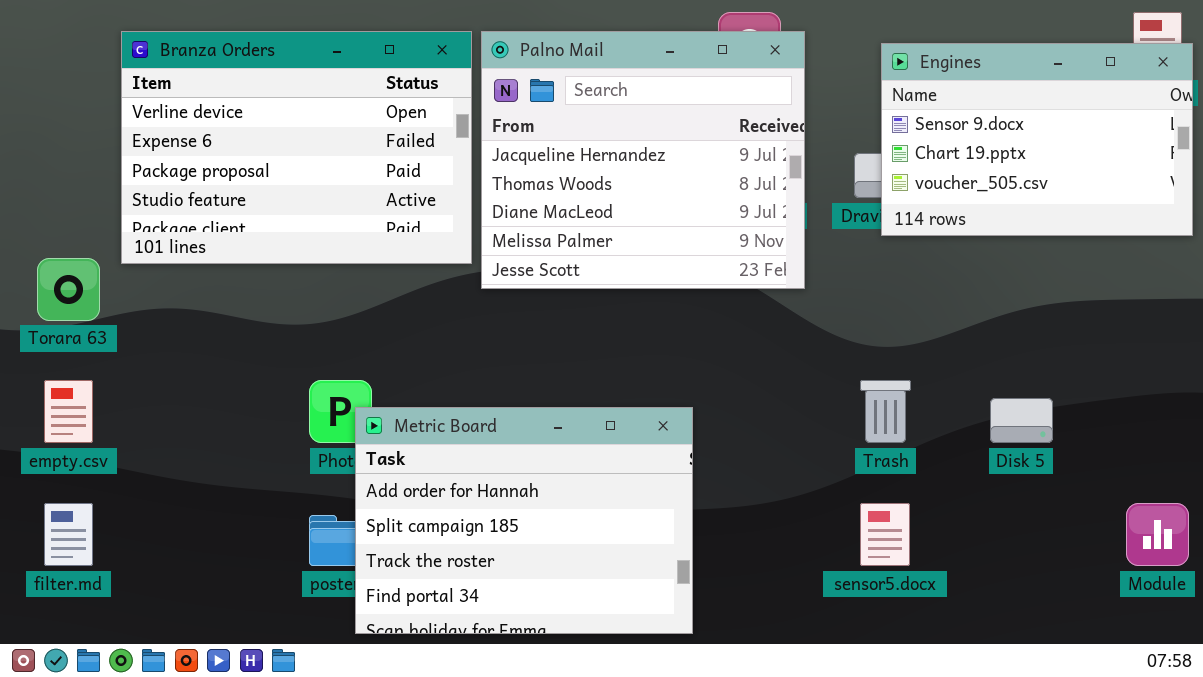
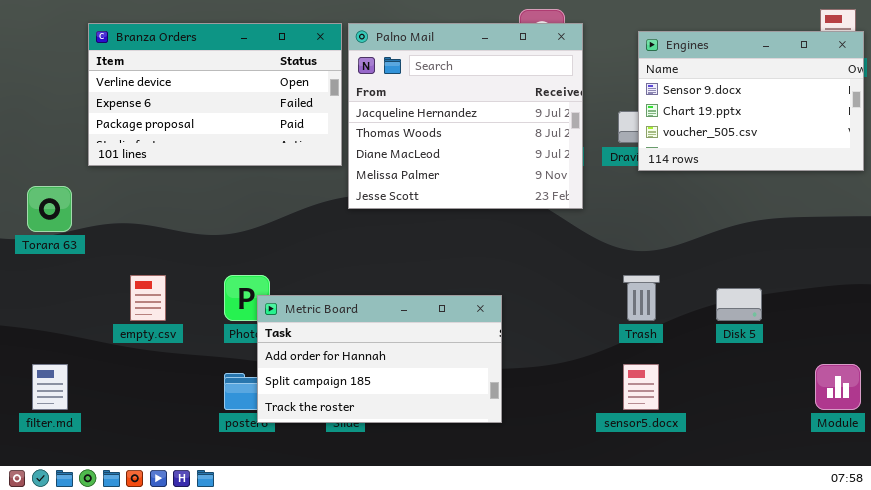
Branza Orders: [121,31,472,264] -> [88,23,342,166], resized
empty.csv: [44,380,93,443] -> [130,275,166,321], moved
Metric Board: [355,407,693,634] -> [257,295,502,423], resized

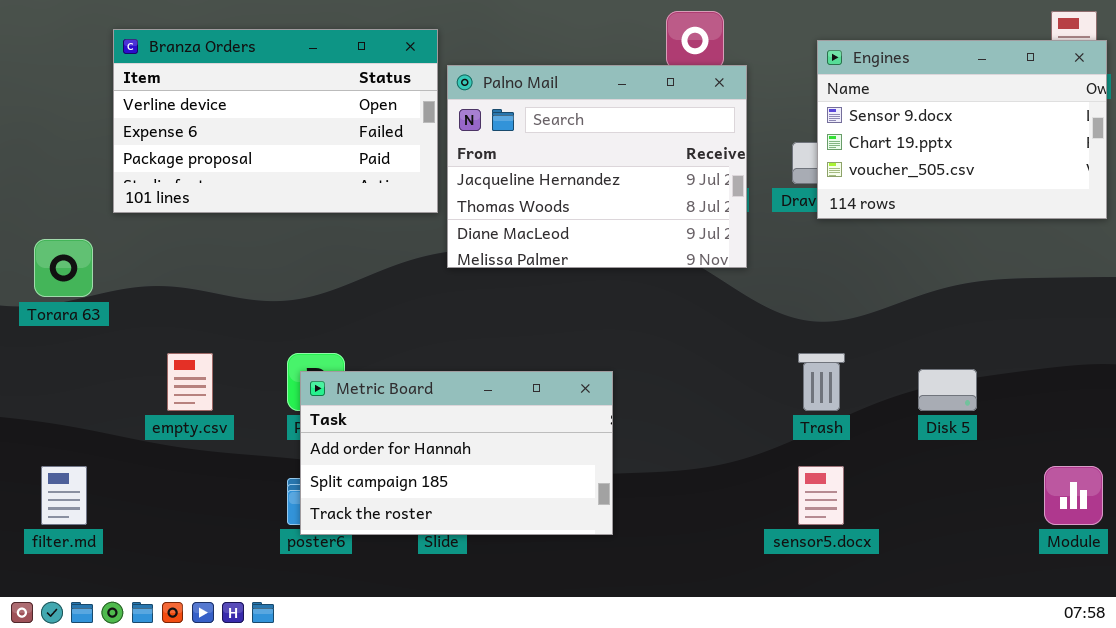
Palno Mail: [348,23,583,209] -> [447,65,747,268], resized
Metric Board: [257,295,502,423] -> [300,371,613,535], moved

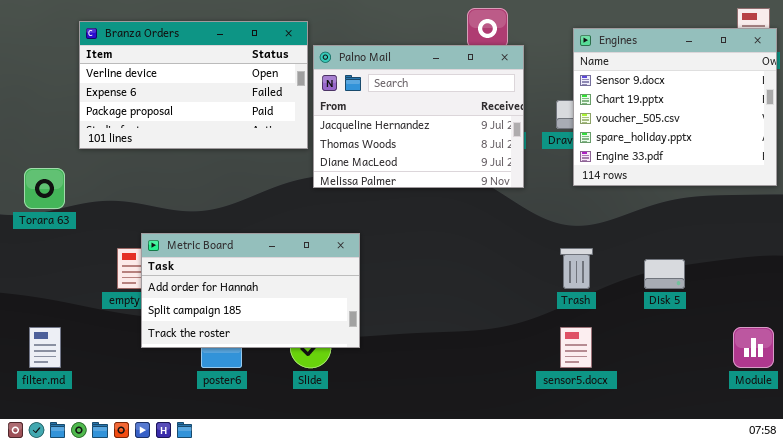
Engines: [817,40,1107,219] -> [573,28,777,186], resized
Metric Board: [300,371,613,535] -> [141,233,360,348], moved

